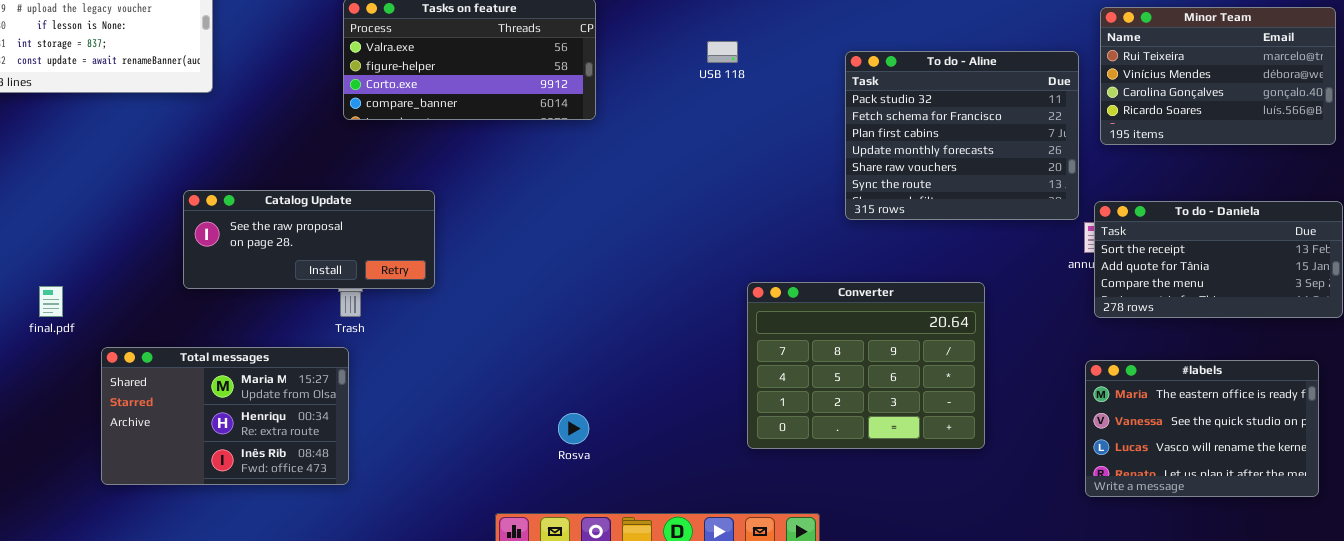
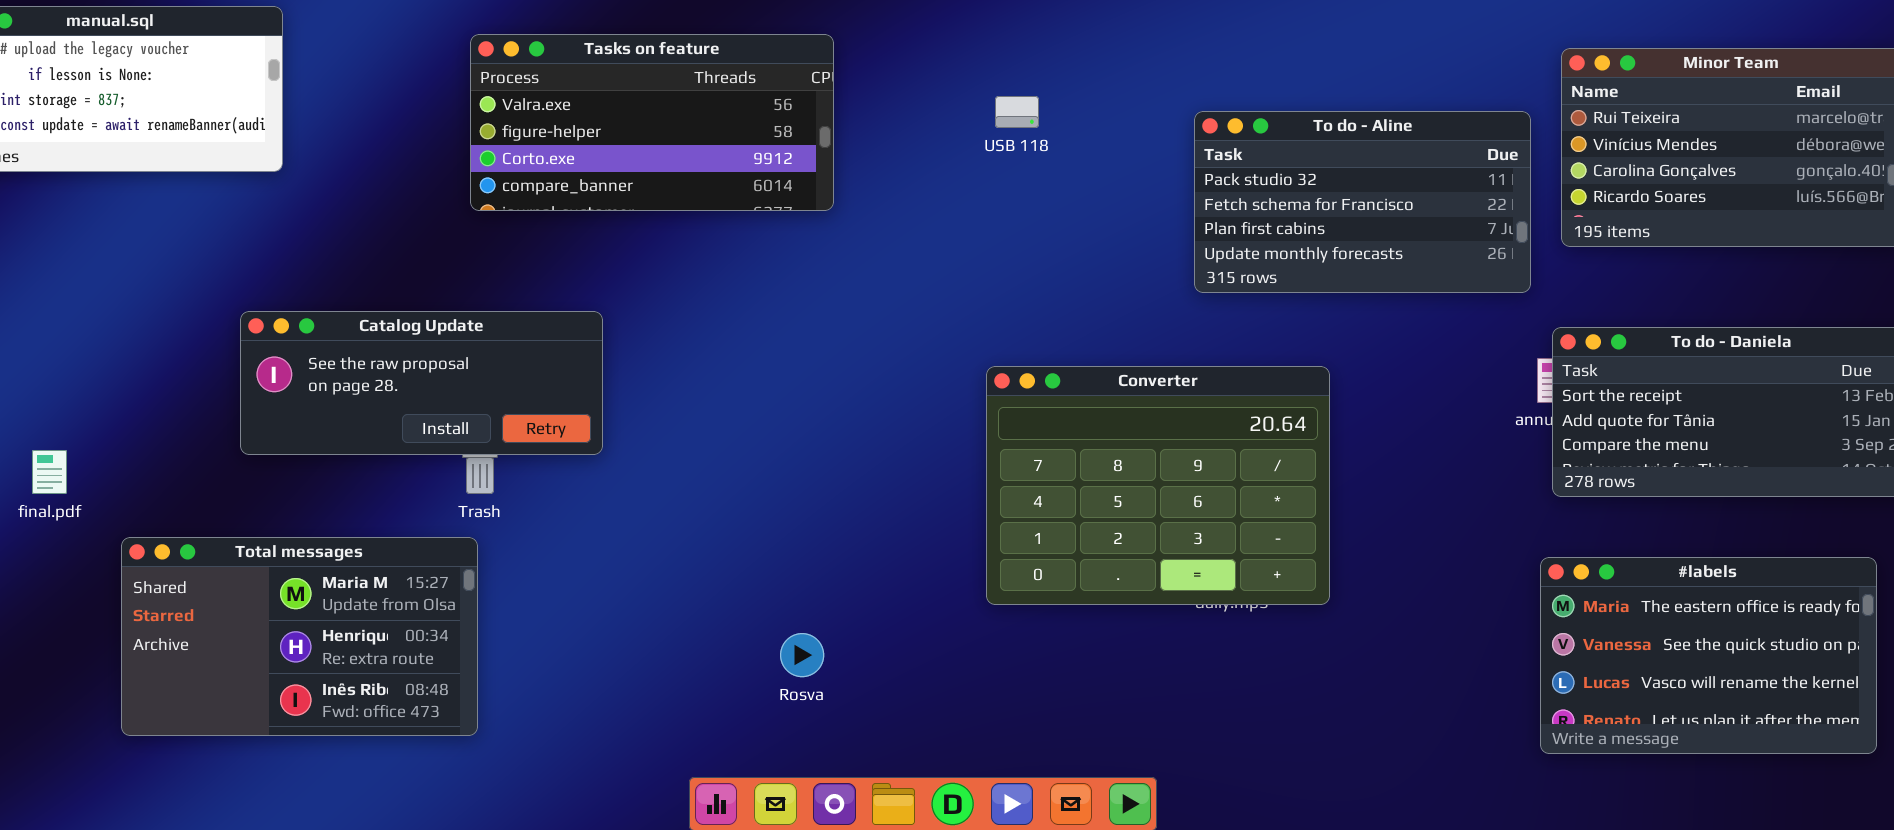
To do - Aline: [845,51,1079,220] -> [1194,111,1531,293], resized
Converter: [747,282,985,449] -> [986,366,1330,605], moved

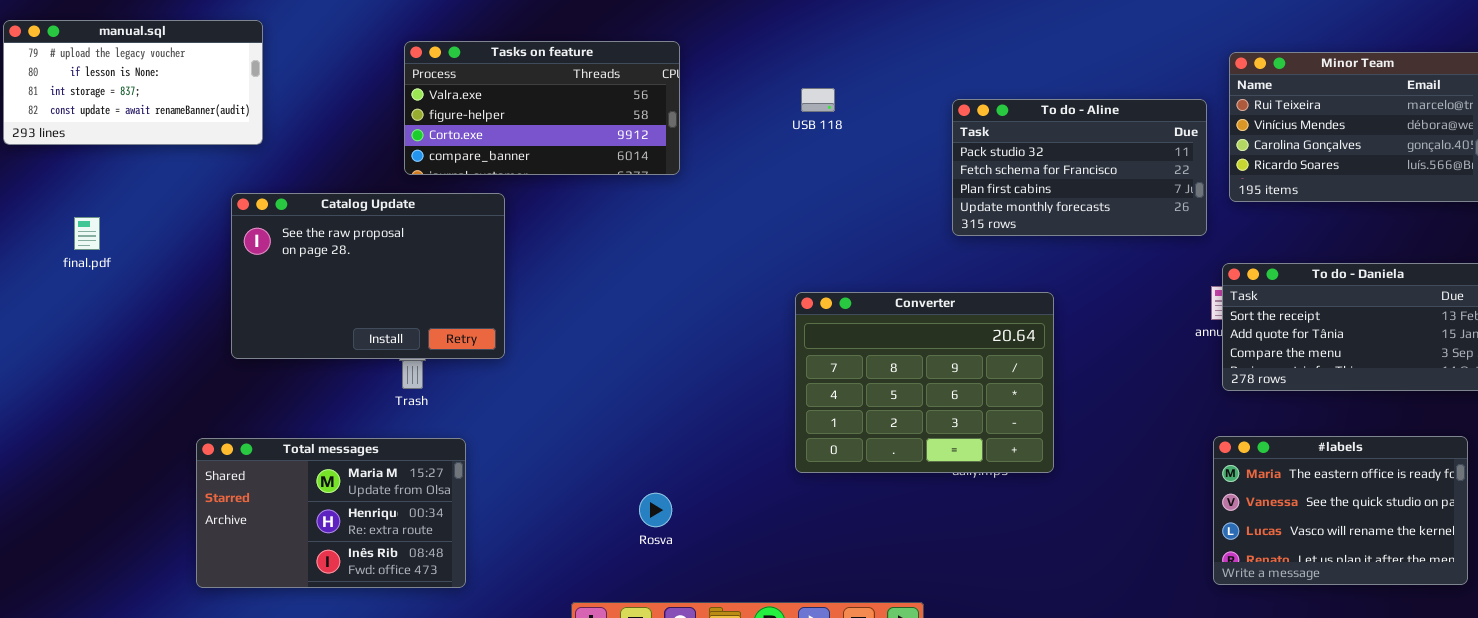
Catalog Update: [240,311,603,455] -> [231,193,505,359], resized
final.pdf: [32,450,67,494] -> [74,217,100,250], moved
Total messages: [121,537,478,736] -> [196,438,466,588], moved

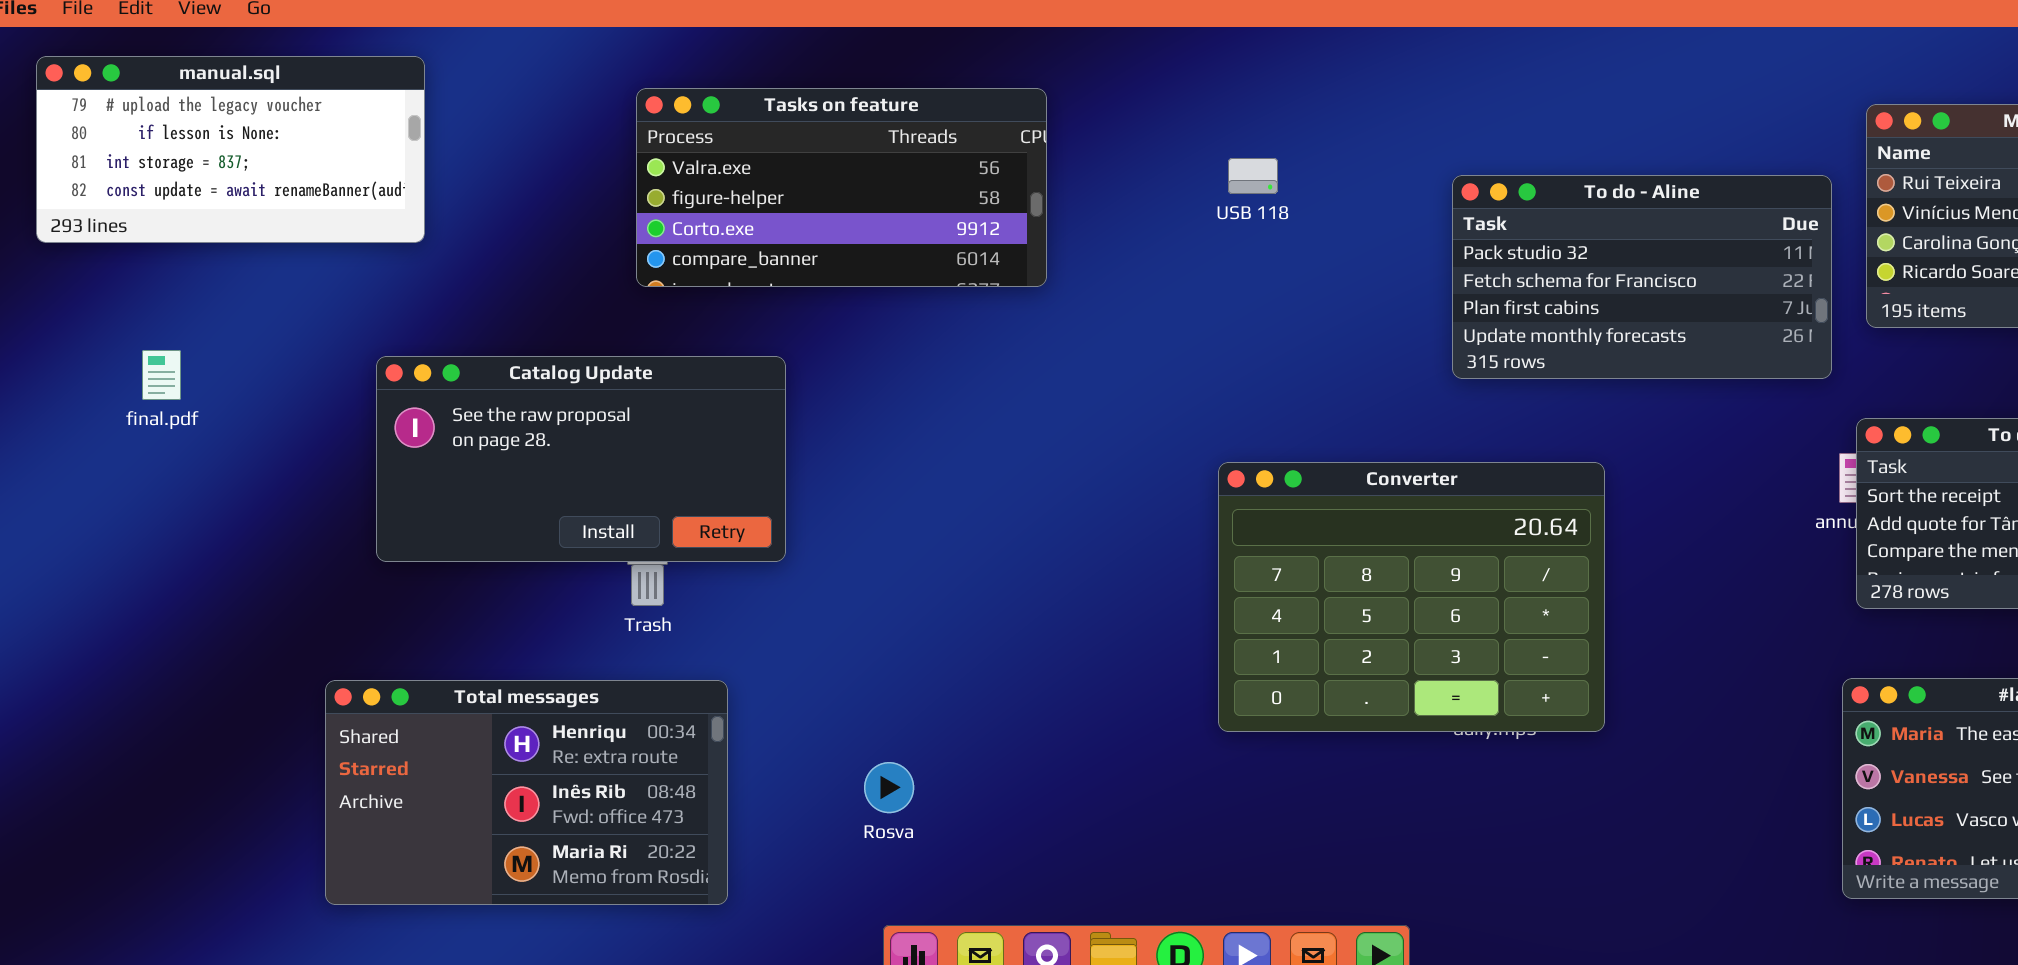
Catalog Update: [231,193,505,359] -> [376,356,786,562], resized
Total messages: [196,438,466,588] -> [325,680,728,905], scrolled down 1 row
Rosva: [639,493,672,527] -> [864,762,914,813], moved

